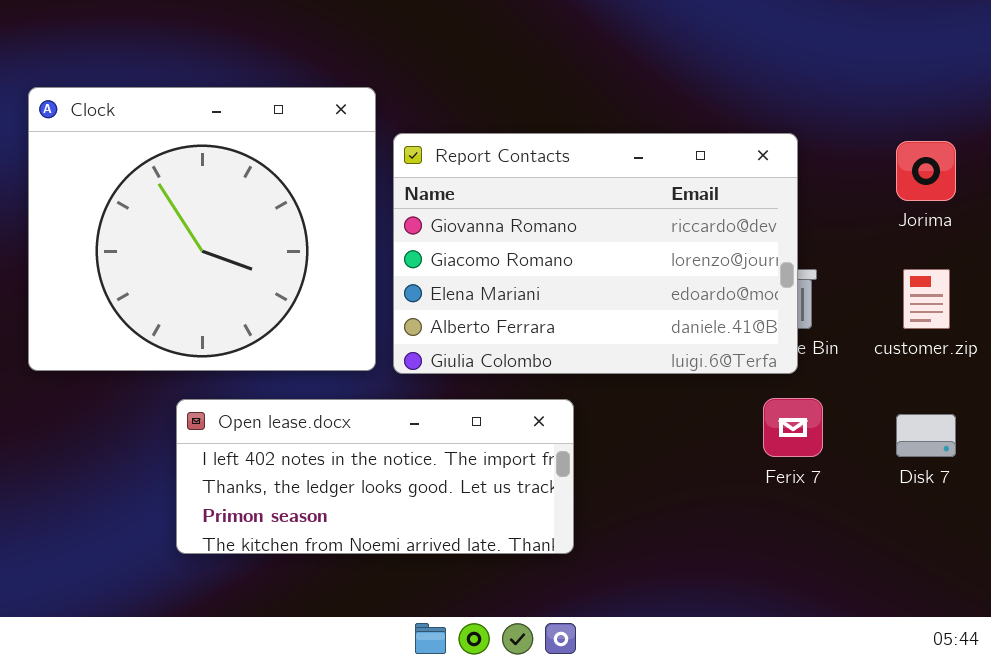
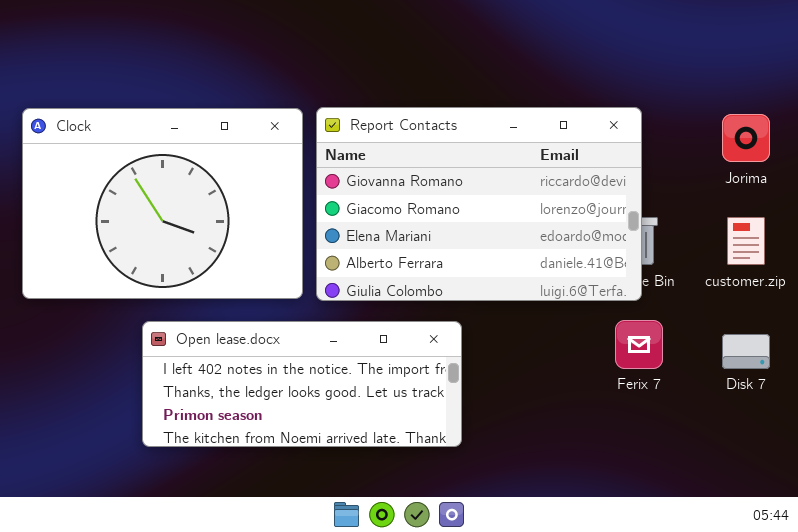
Clock: [28,87,376,371] -> [22,108,303,299], resized

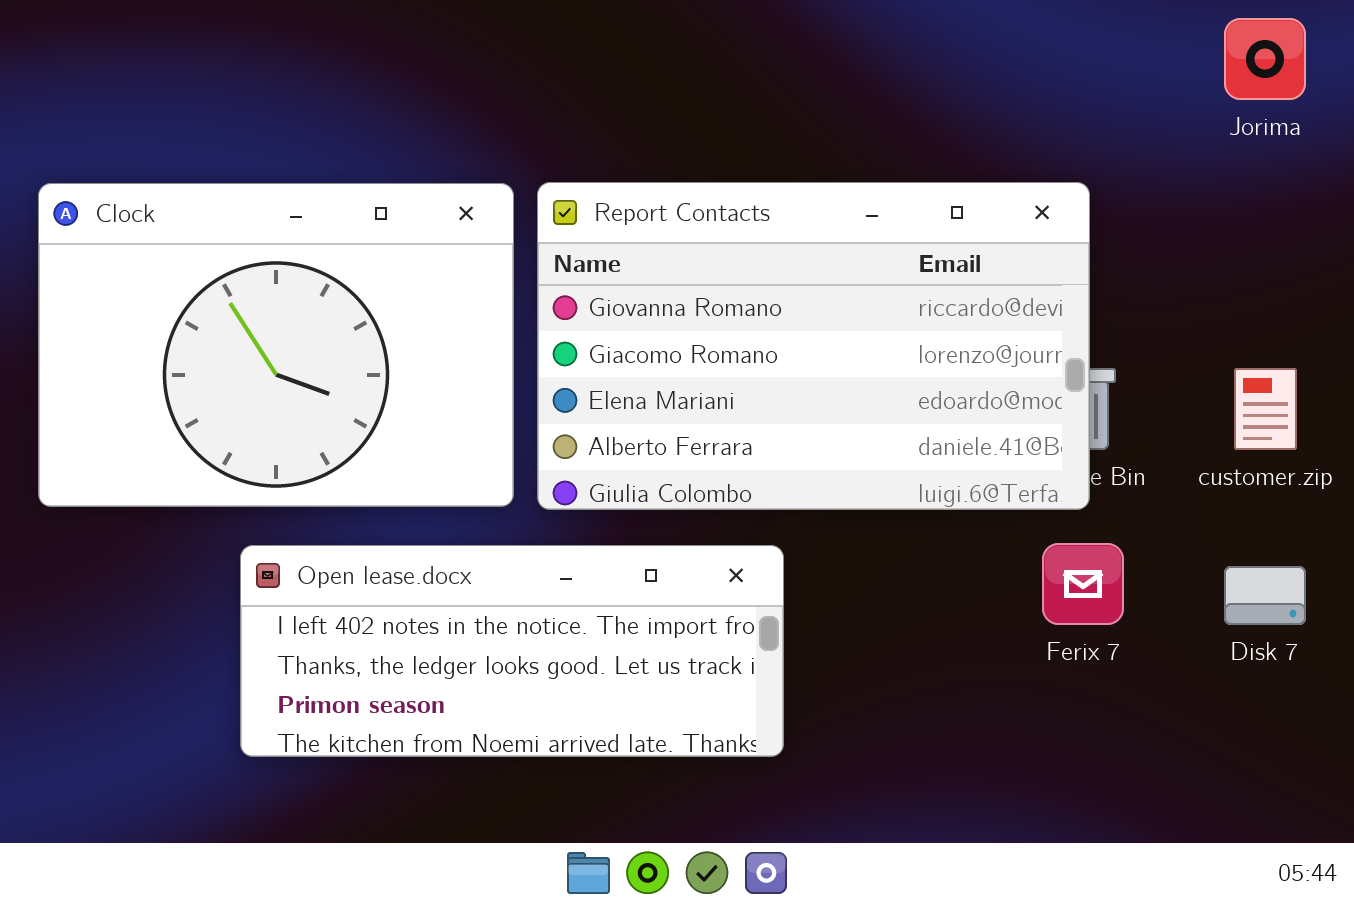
Jorima: [722,114,770,162] -> [1224,18,1306,100], moved

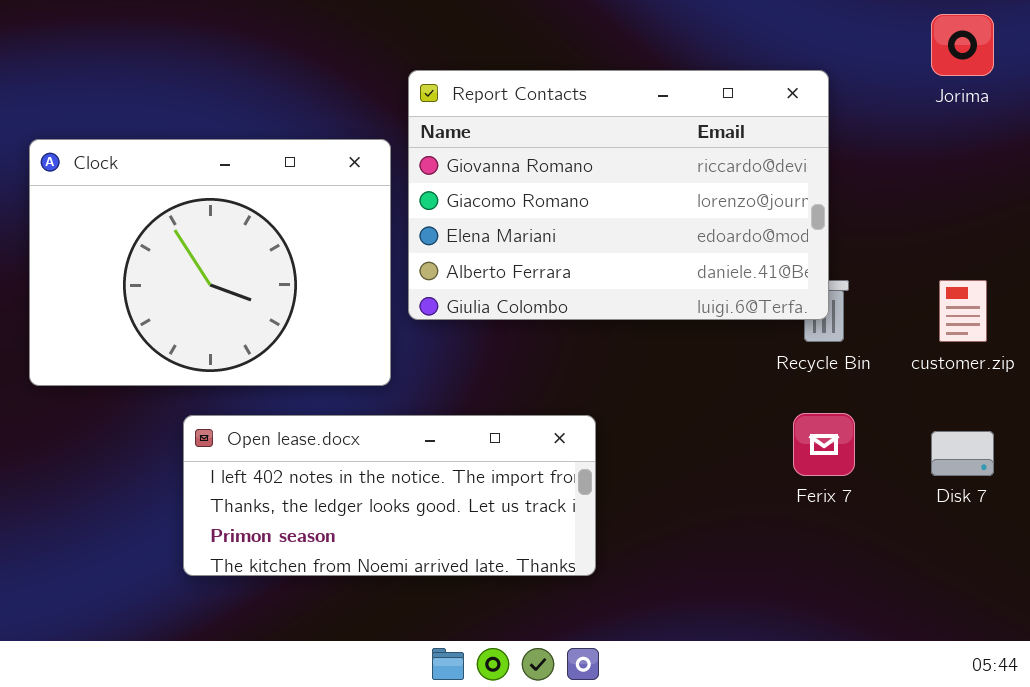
Report Contacts: [537,182,1090,510] -> [408,70,829,320], moved

